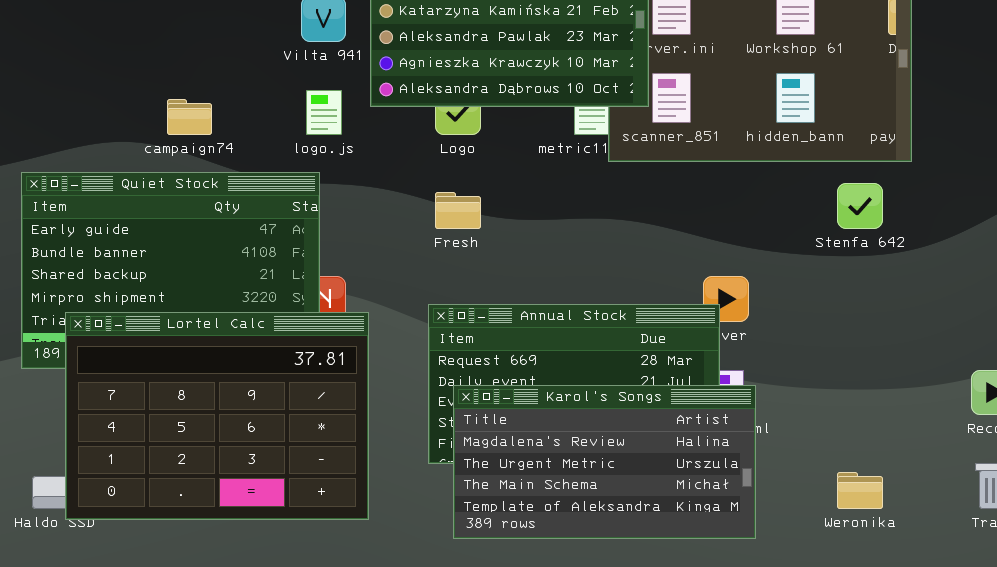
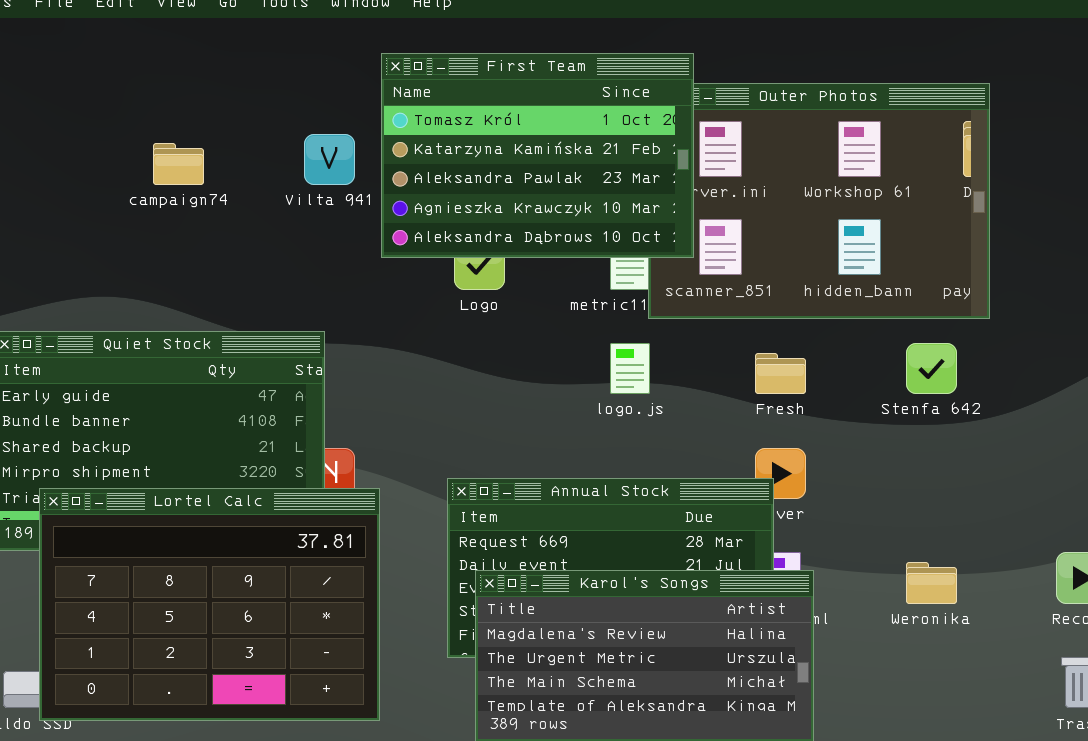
logo.js: [306,90,342,135] -> [610,343,650,394], moved
campaign74: [167,99,212,135] -> [153,143,204,185], moved
Fresh: [435,192,481,229] -> [755,353,806,394], moved
Weronika: [837,472,883,509] -> [906,562,957,604], moved

